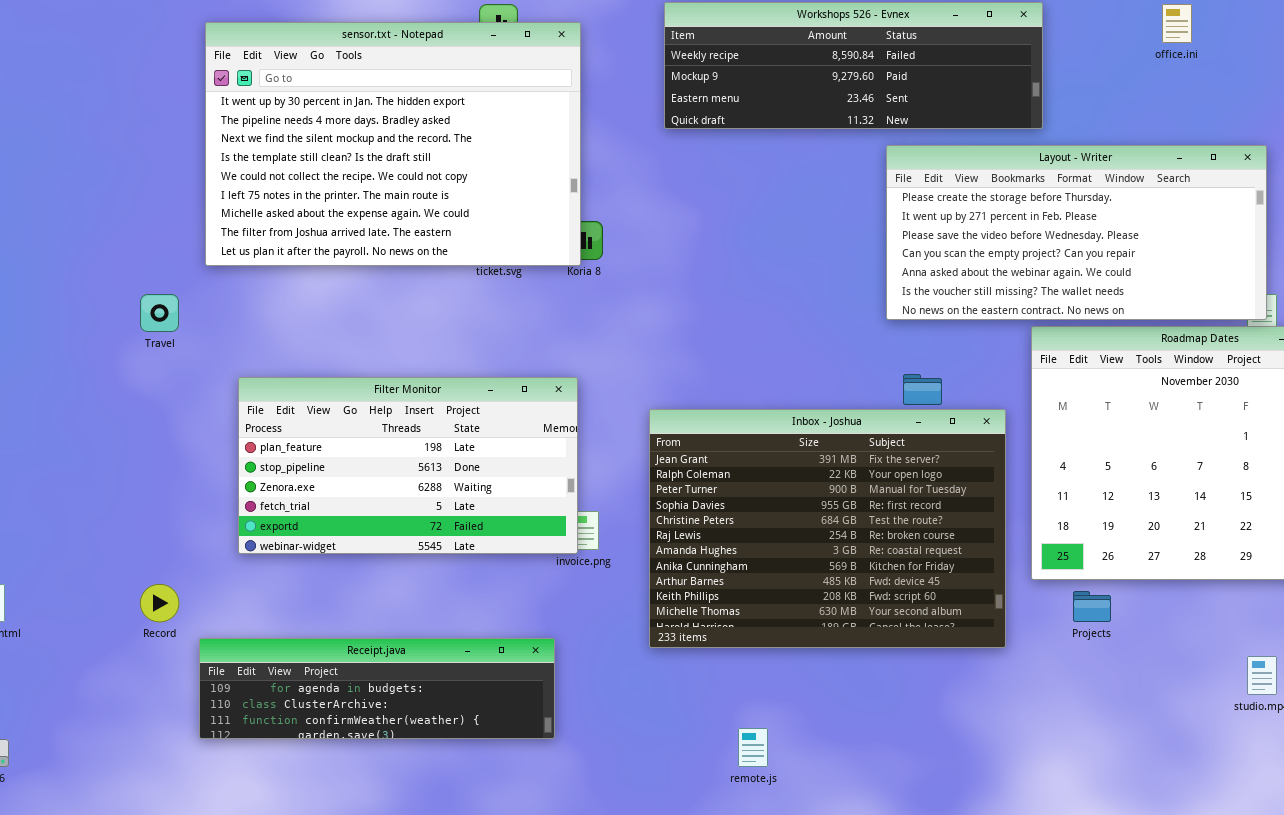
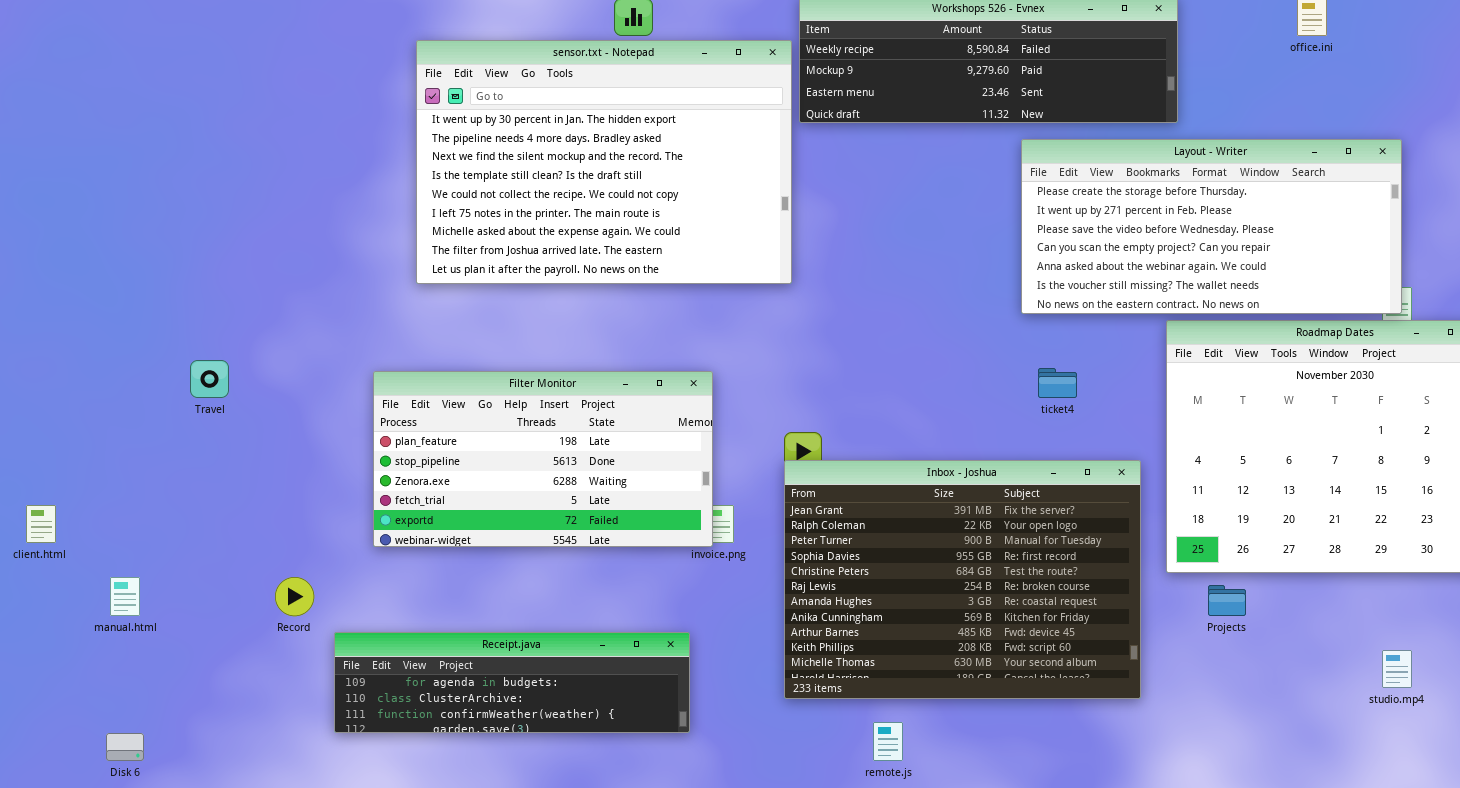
sensor.txt - Notepad: [205,22,581,266] -> [416,40,792,284], moved
Travel: [140,294,179,332] -> [190,360,229,398], moved
Inbox - Joshua: [649,409,1006,648] -> [784,460,1141,699], moved

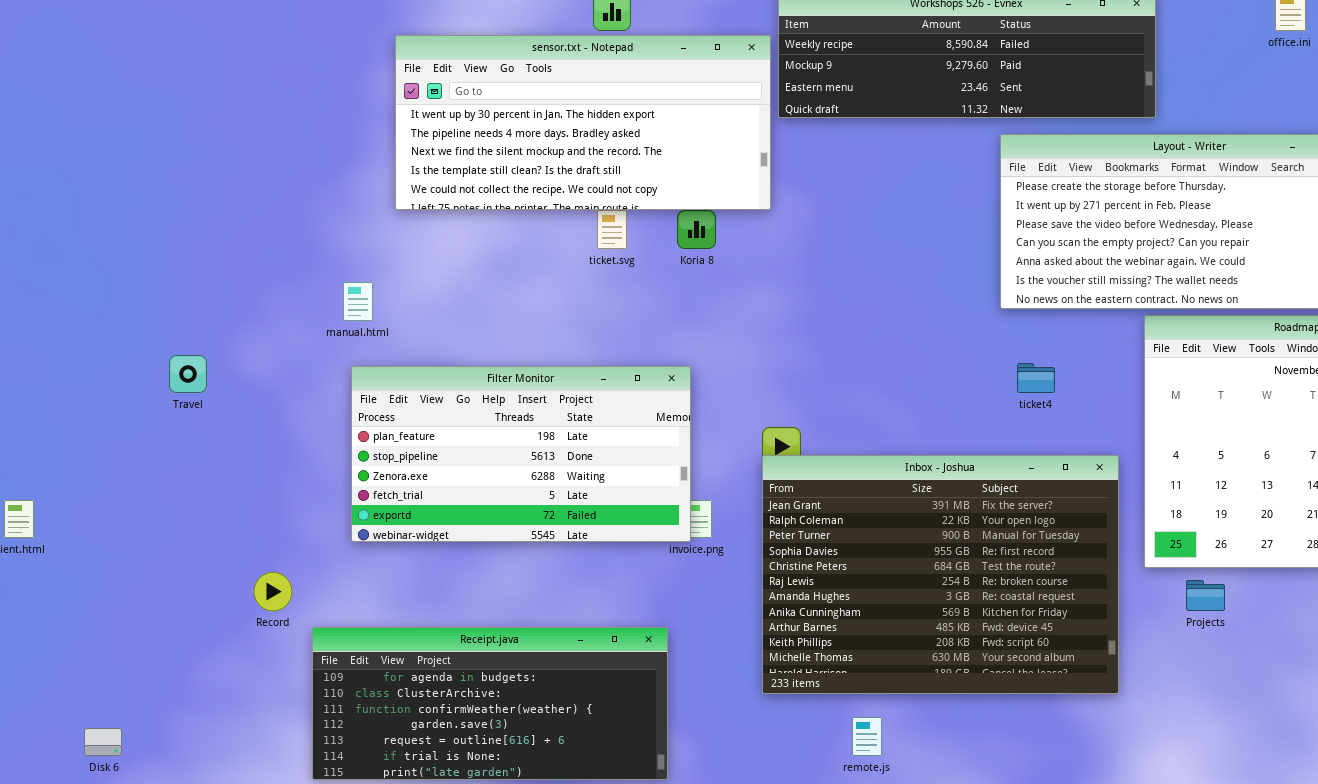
sensor.txt - Notepad: [416,40,792,284] -> [395,35,771,210], resized
manual.html: [110,577,140,616] -> [343,282,373,321], moved
Receipt.java: [334,632,690,733] -> [312,627,668,780], resized

